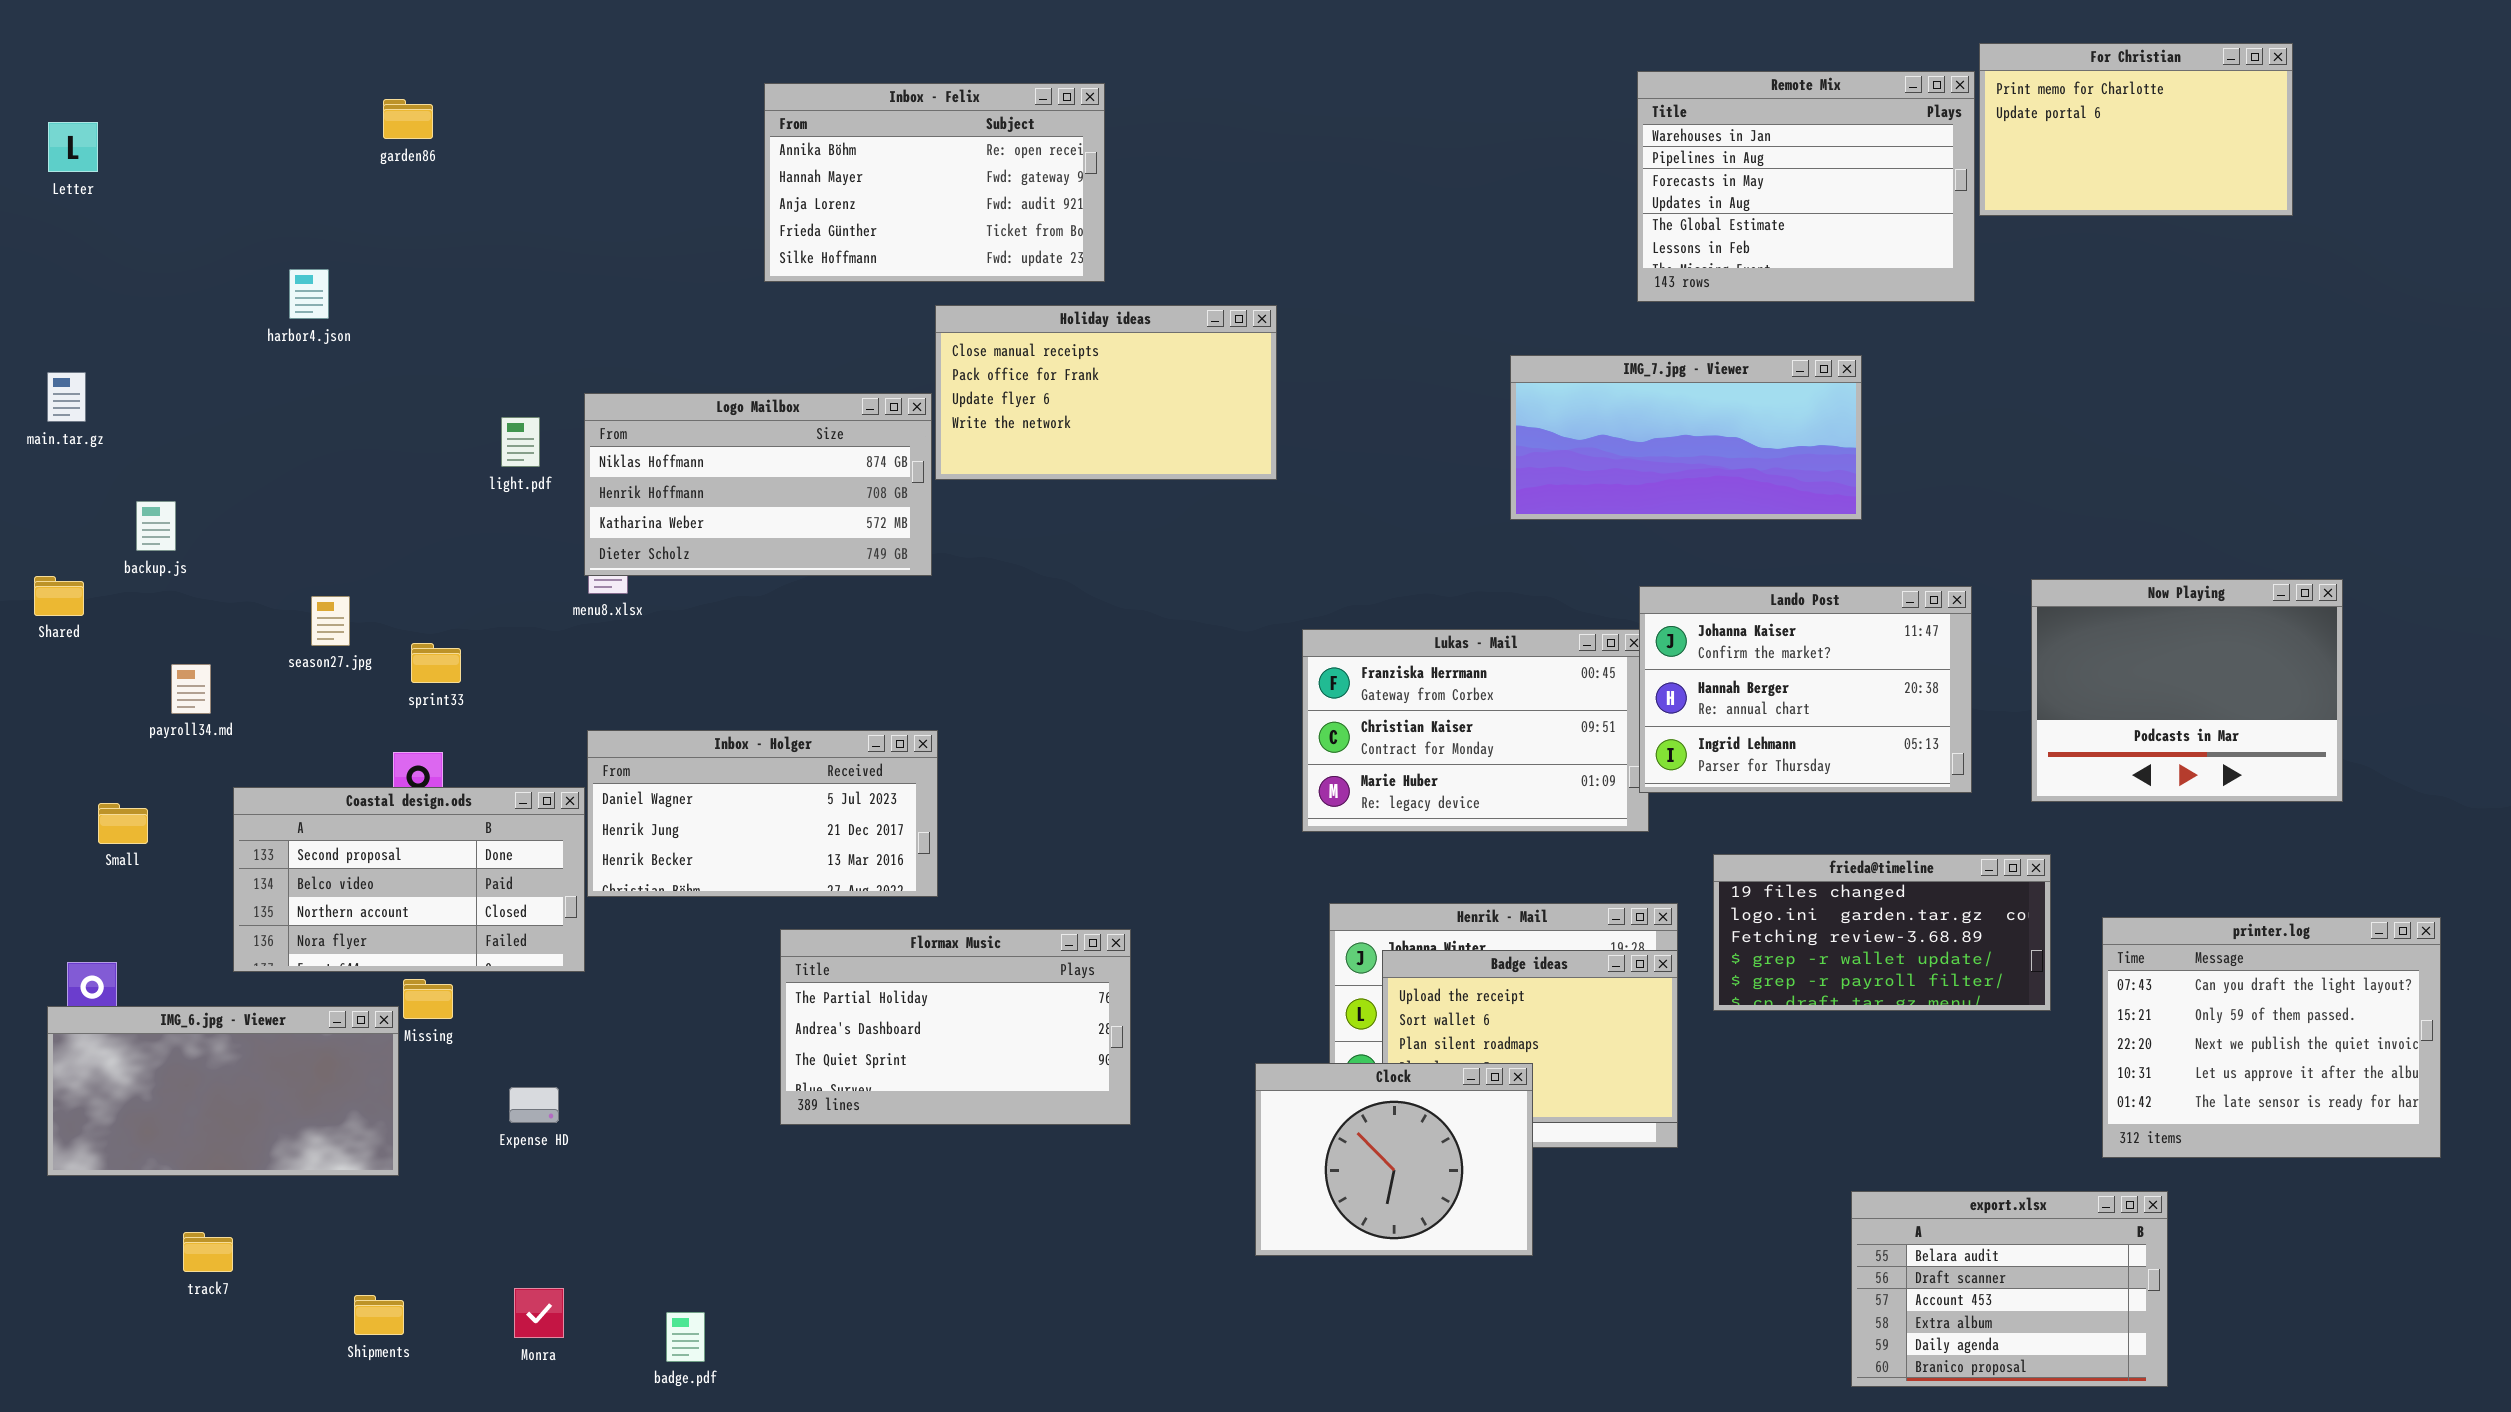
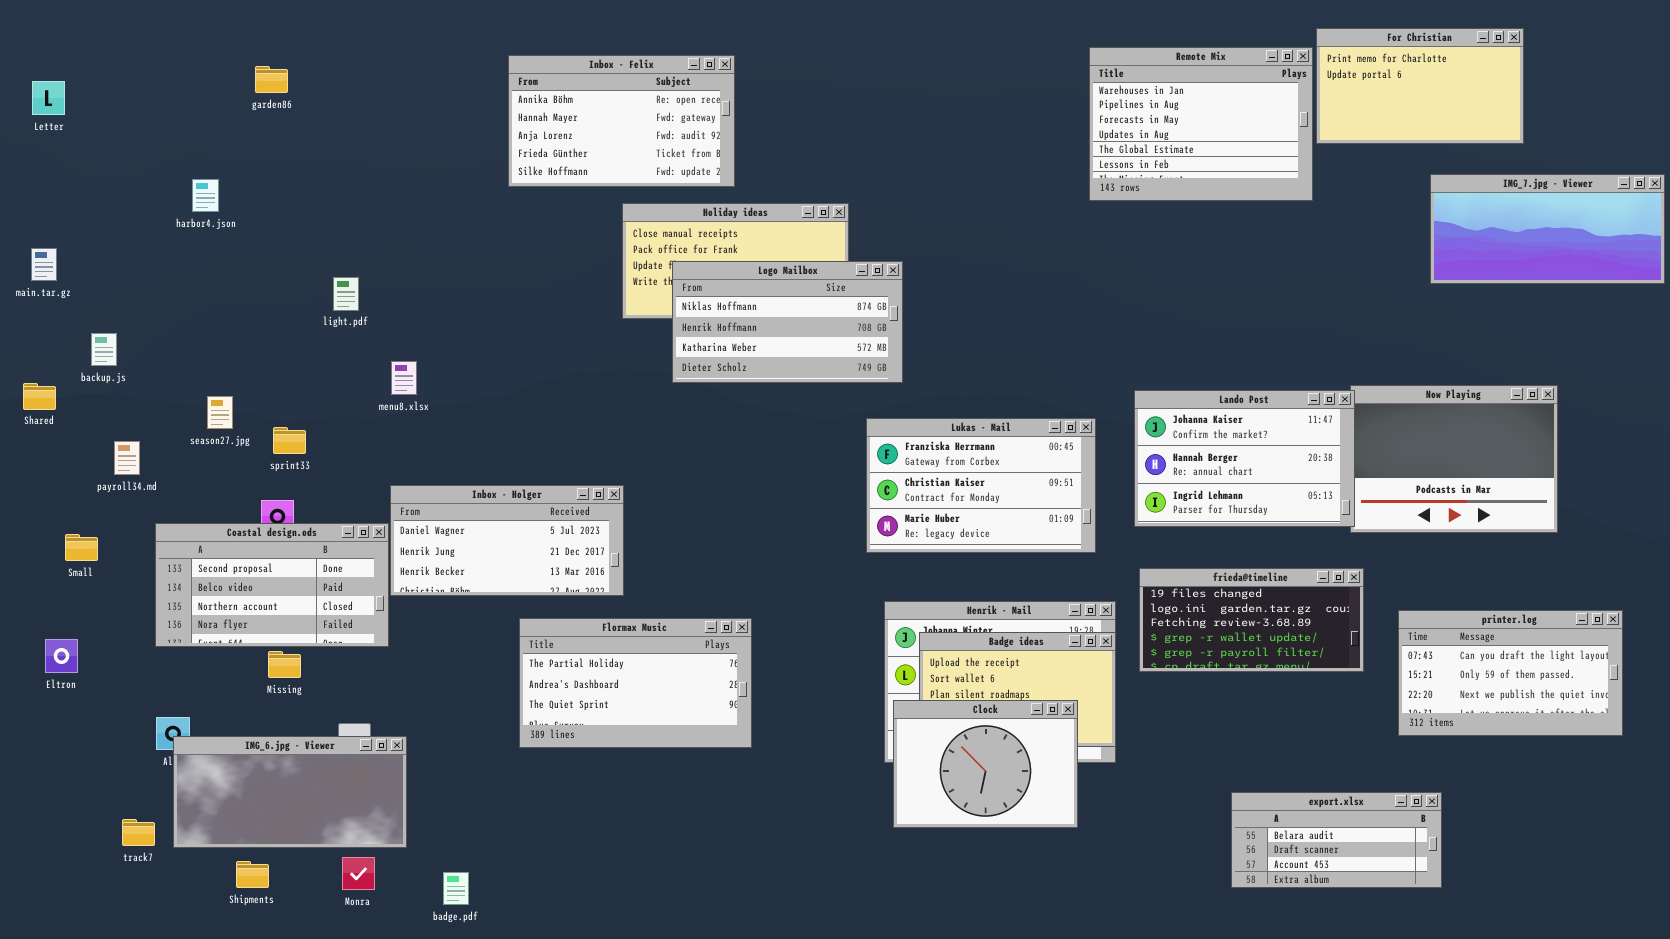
IMG_7.jpg - Viewer: [1510,355,1862,520] -> [1430,174,1665,284], moved
Logo Mailbox: [584,393,932,576] -> [672,261,903,383], moved
Lando Post: [1639,586,1972,793] -> [1134,390,1355,527], moved
printer.log: [2102,917,2441,1158] -> [1398,610,1623,736], resized
IMG_6.jpg - Viewer: [47,1006,399,1176] -> [173,736,407,848], moved
Clock: [1255,1063,1533,1256] -> [893,700,1078,828], moved
export.xlsx: [1851,1191,2168,1387] -> [1231,792,1442,888], resized

